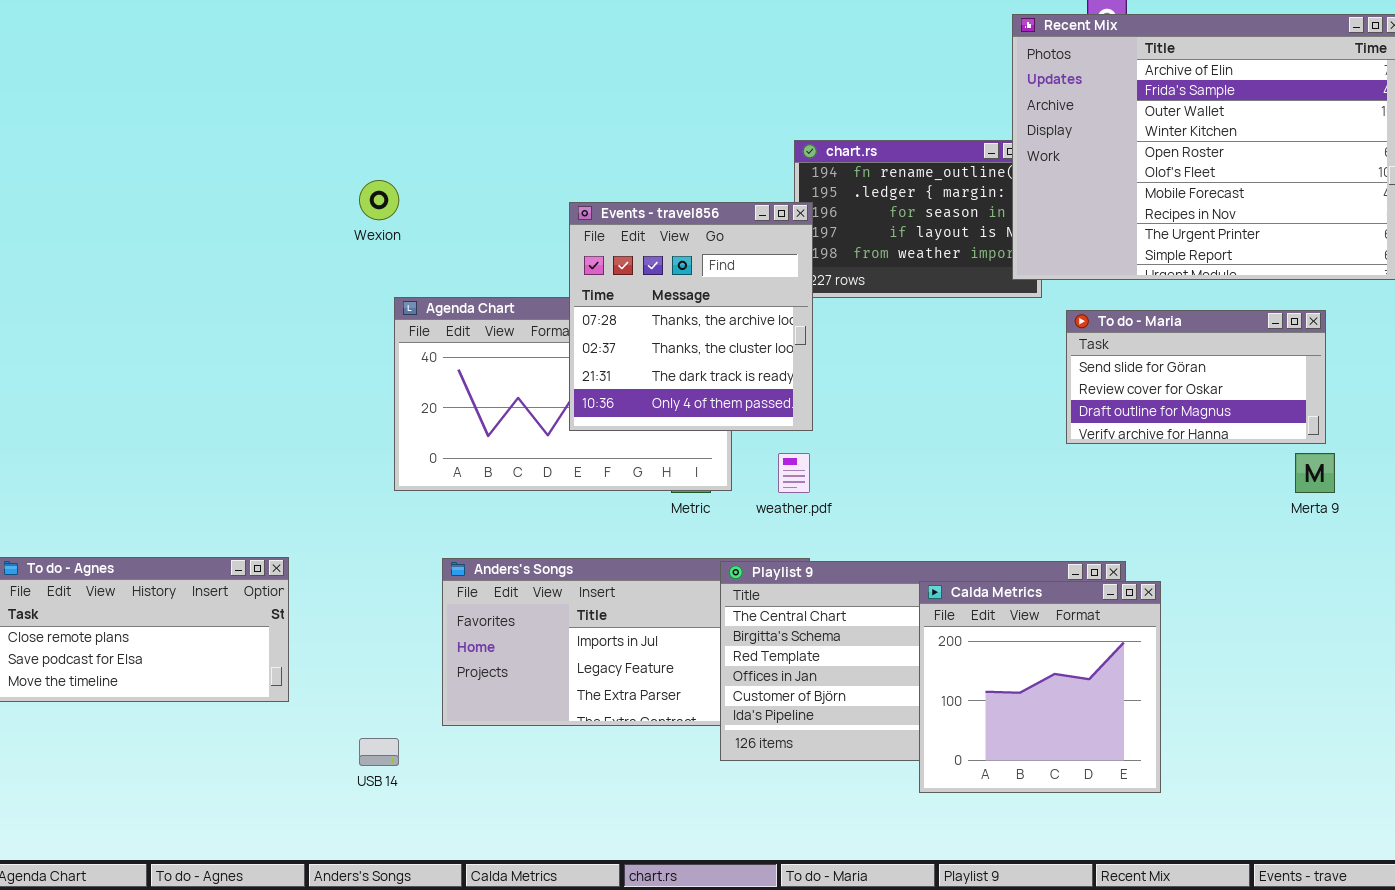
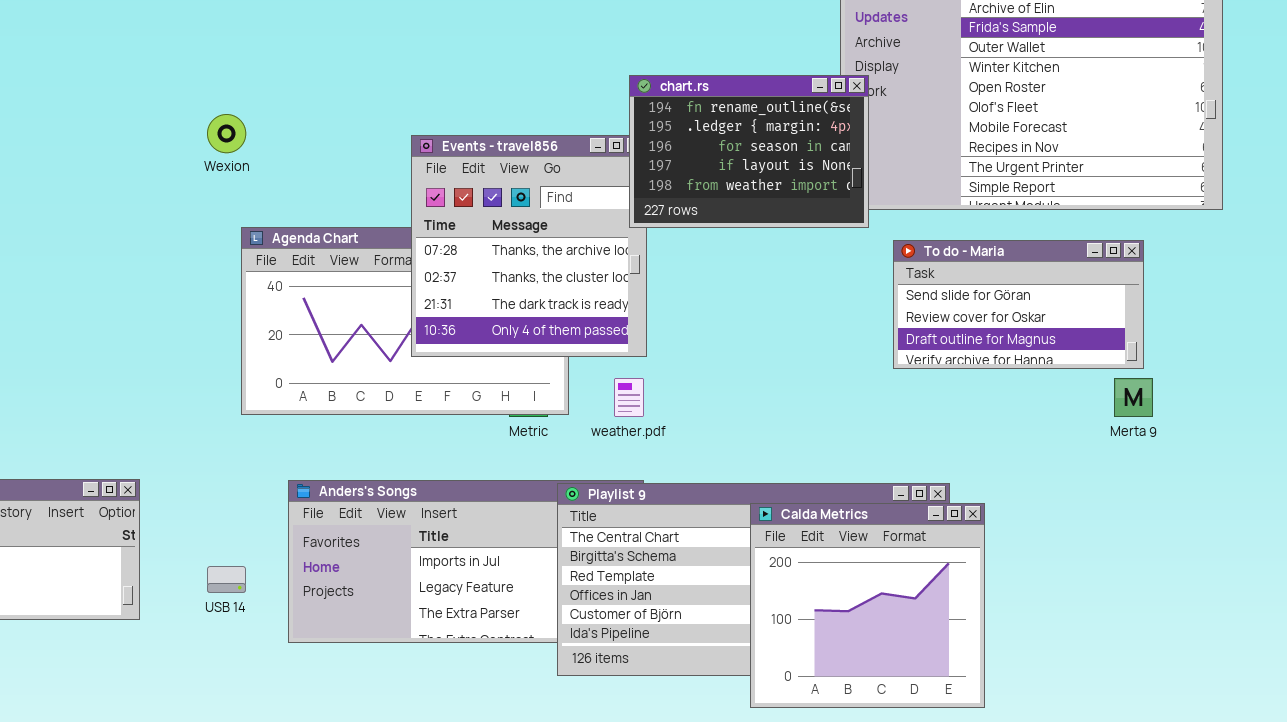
chart.rs: [794,140,1042,298] -> [629,75,869,228], raised
USB 14: [359,738,399,766] -> [207,566,246,593], moved

